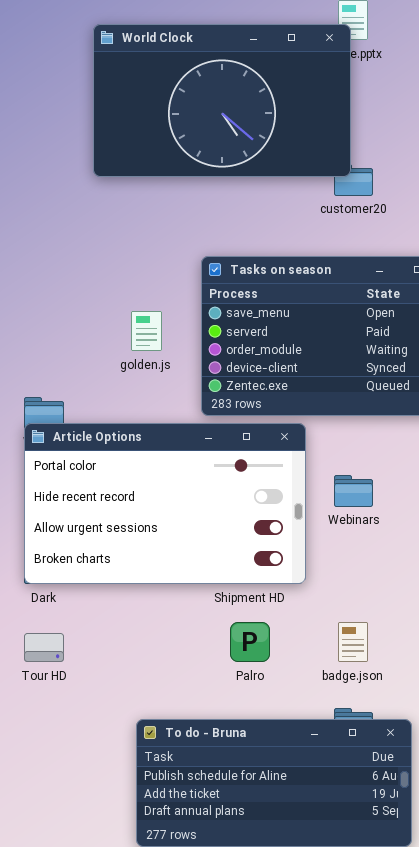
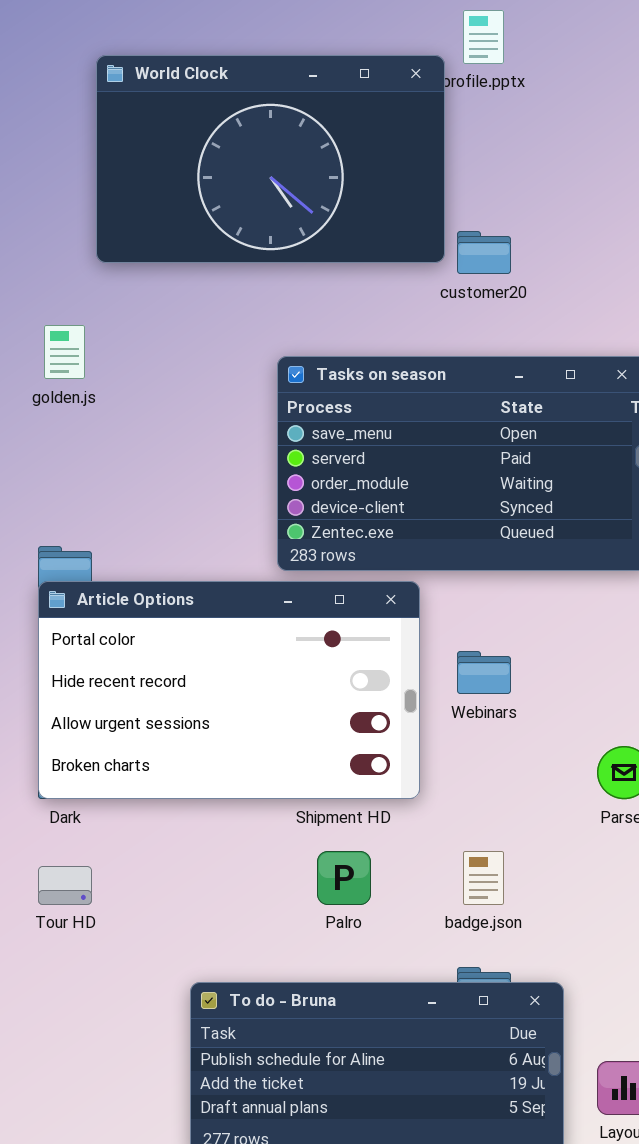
World Clock: [93,24,351,177] -> [96,55,445,263], moved
golden.js: [131,311,162,351] -> [44,325,85,379], moved

